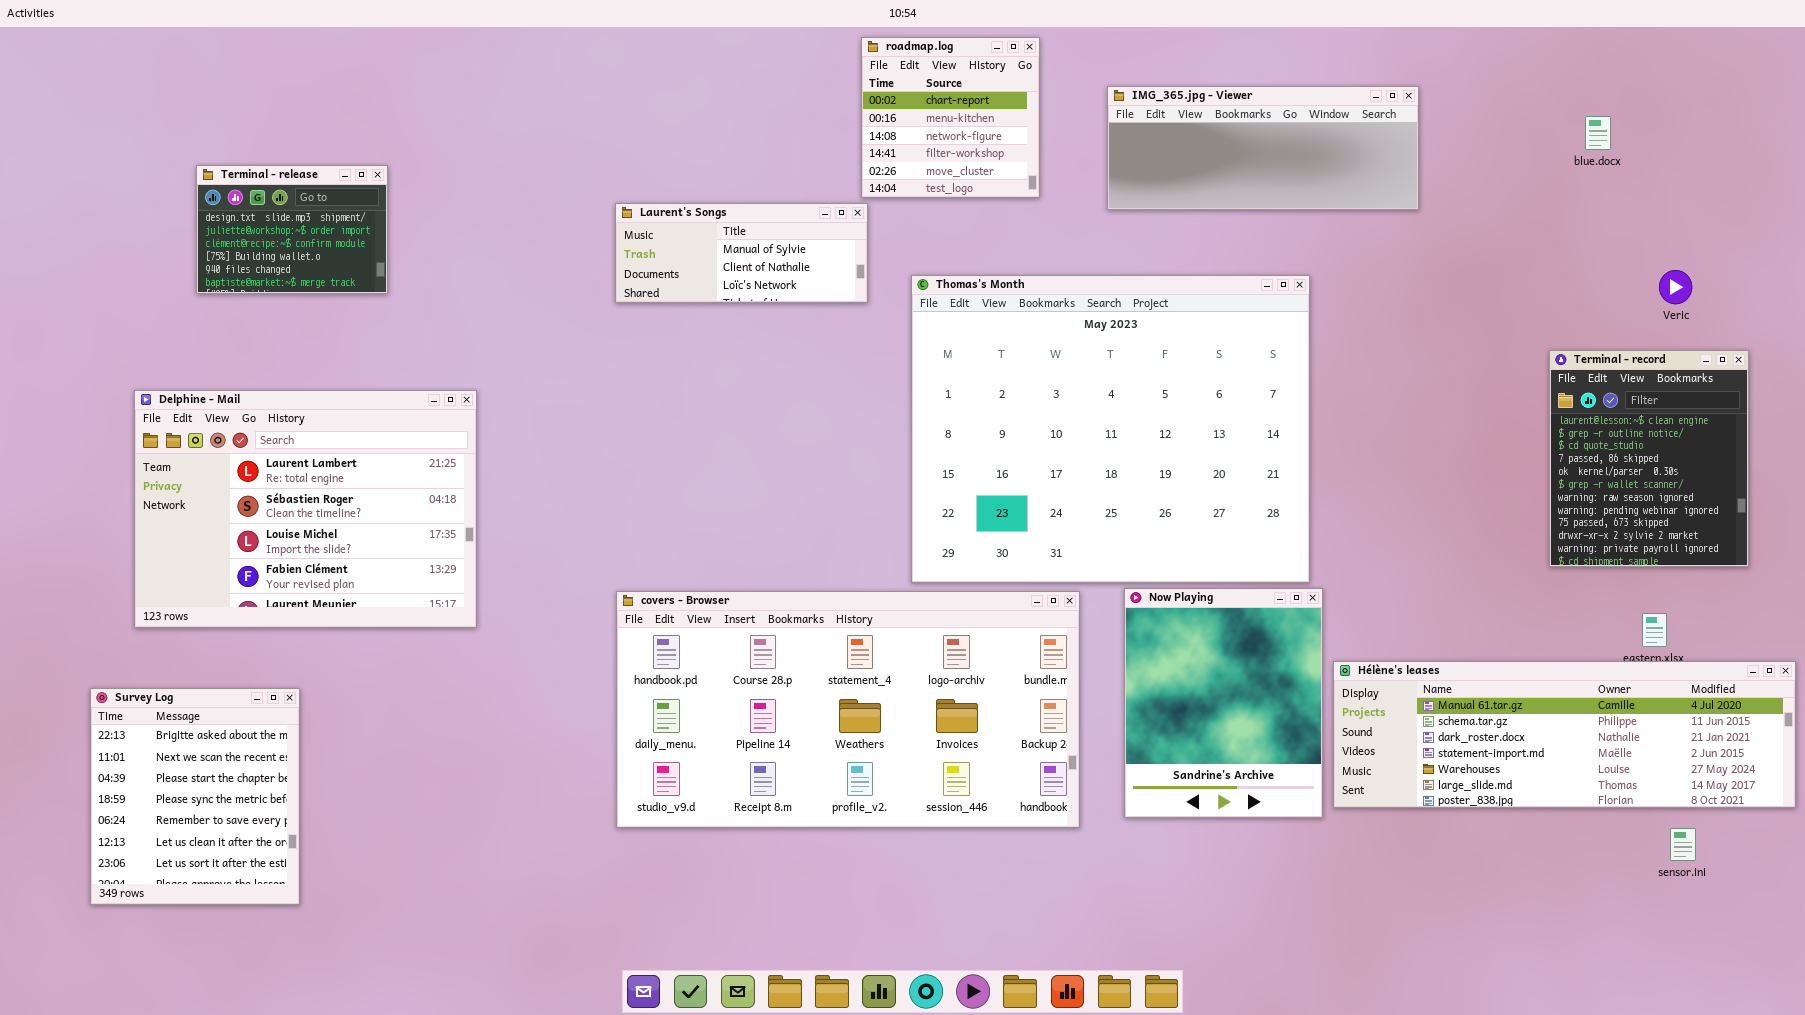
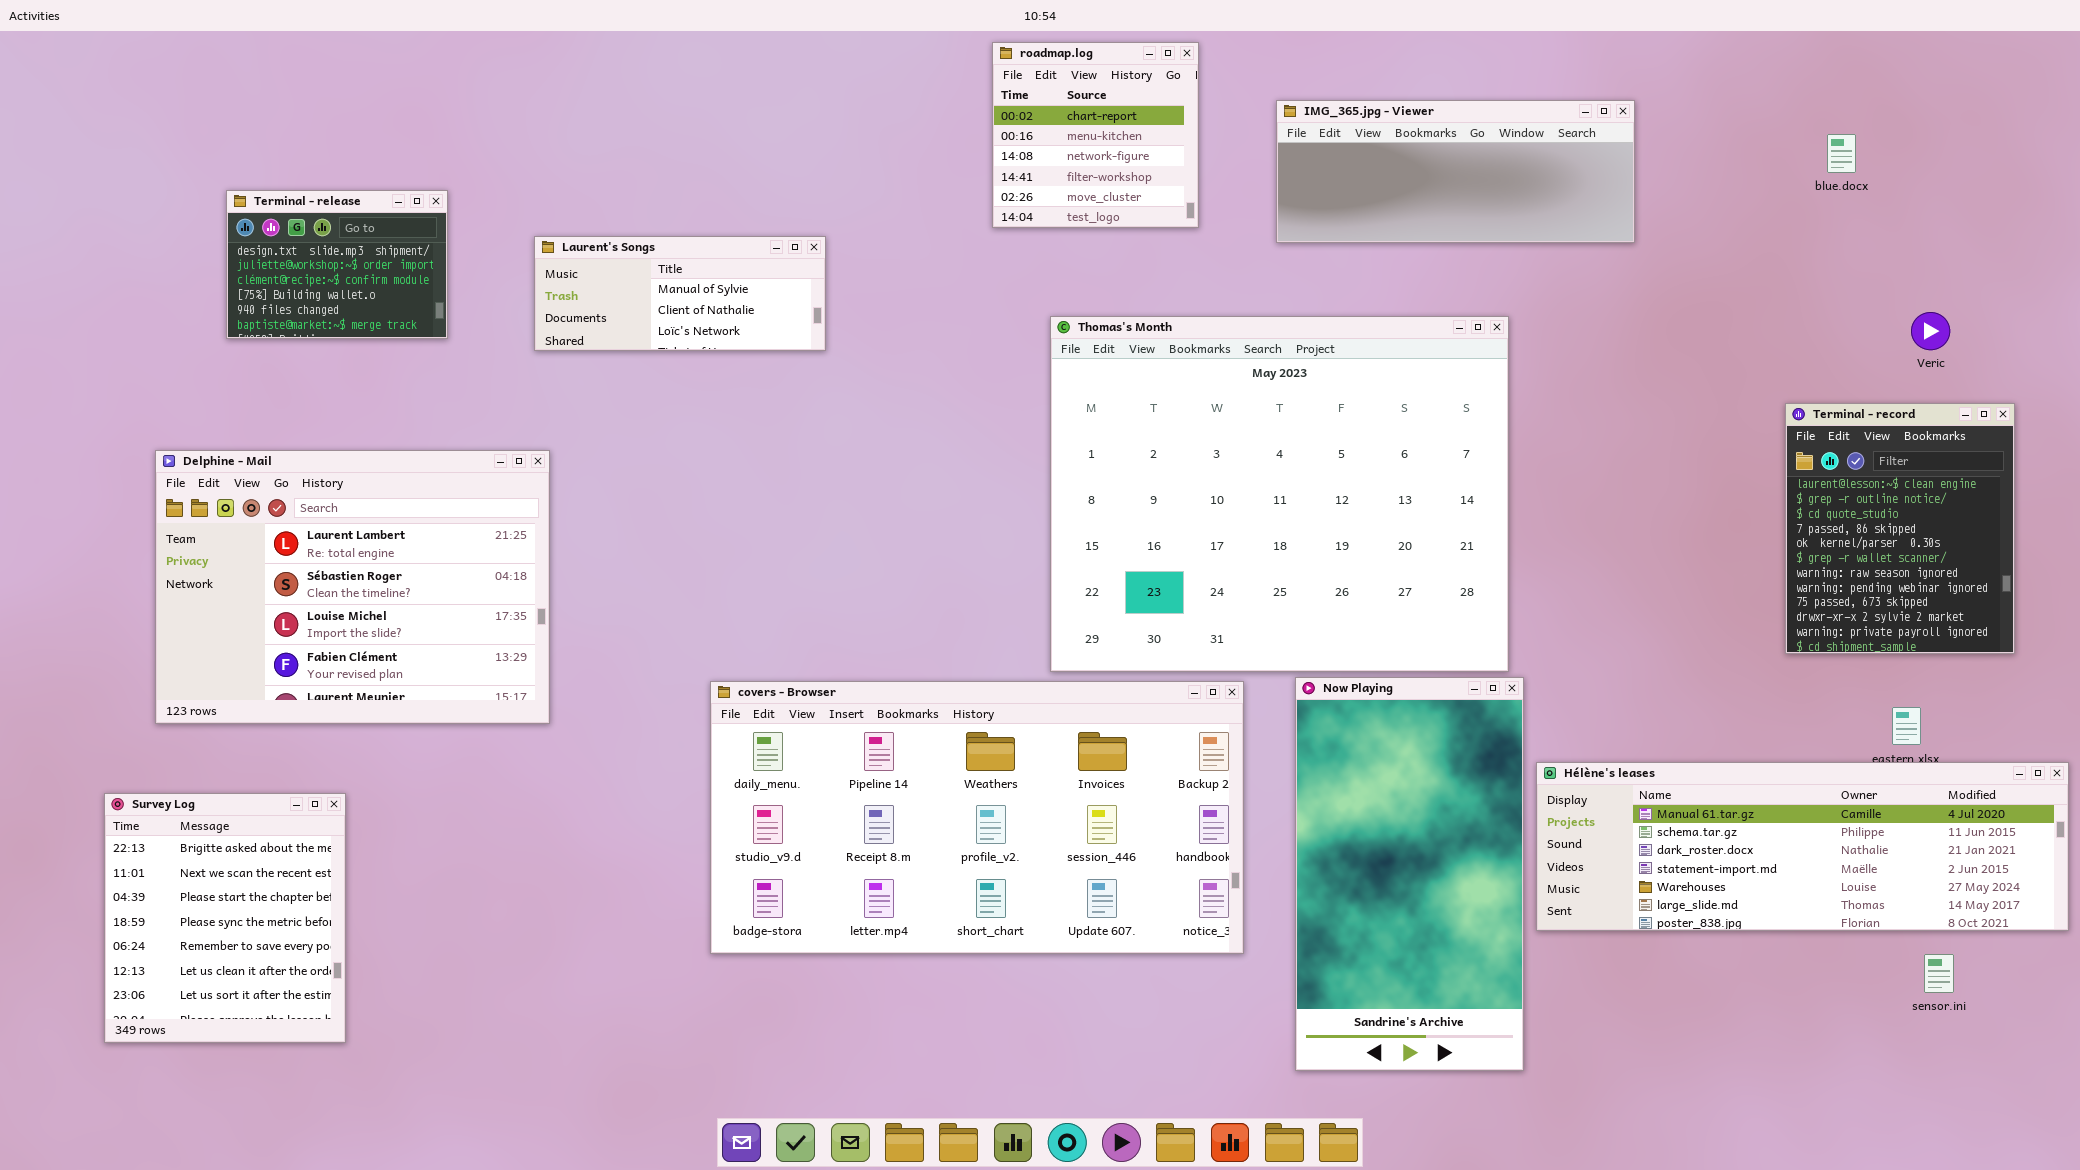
Laurent's Songs: [615,203,868,303] -> [534,236,826,351], moved
Now Playing: [1124,588,1323,818] -> [1295,677,1524,1071], resized
covers - Browser: [616,591,1080,828] -> [710,681,1244,954], scrolled down 1 row

